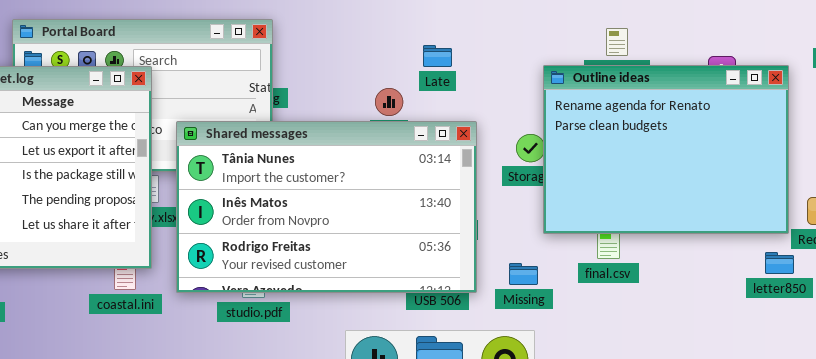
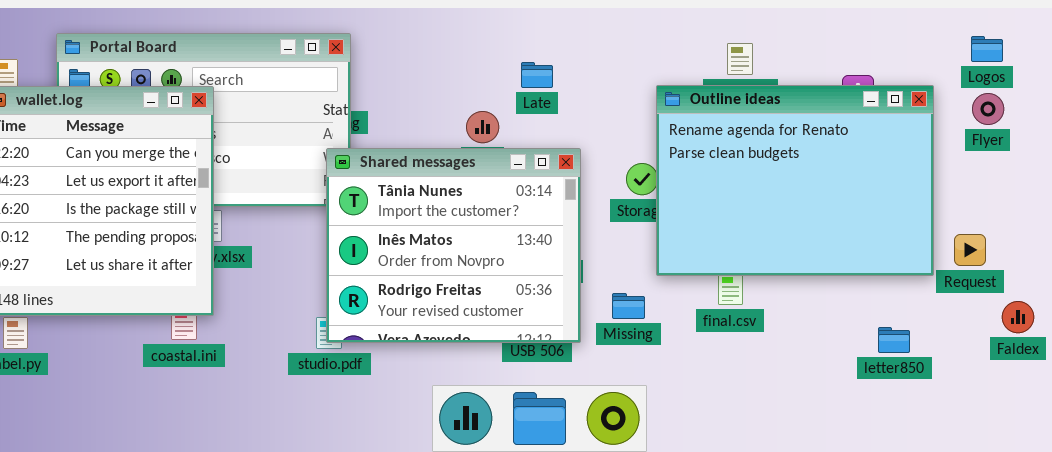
Shared messages: [176,121,477,293] -> [326,148,581,343], resized
letter850: [765,252,794,274] -> [878,327,910,353], moved
Missing: [509,263,538,285] -> [612,293,645,319], moved

